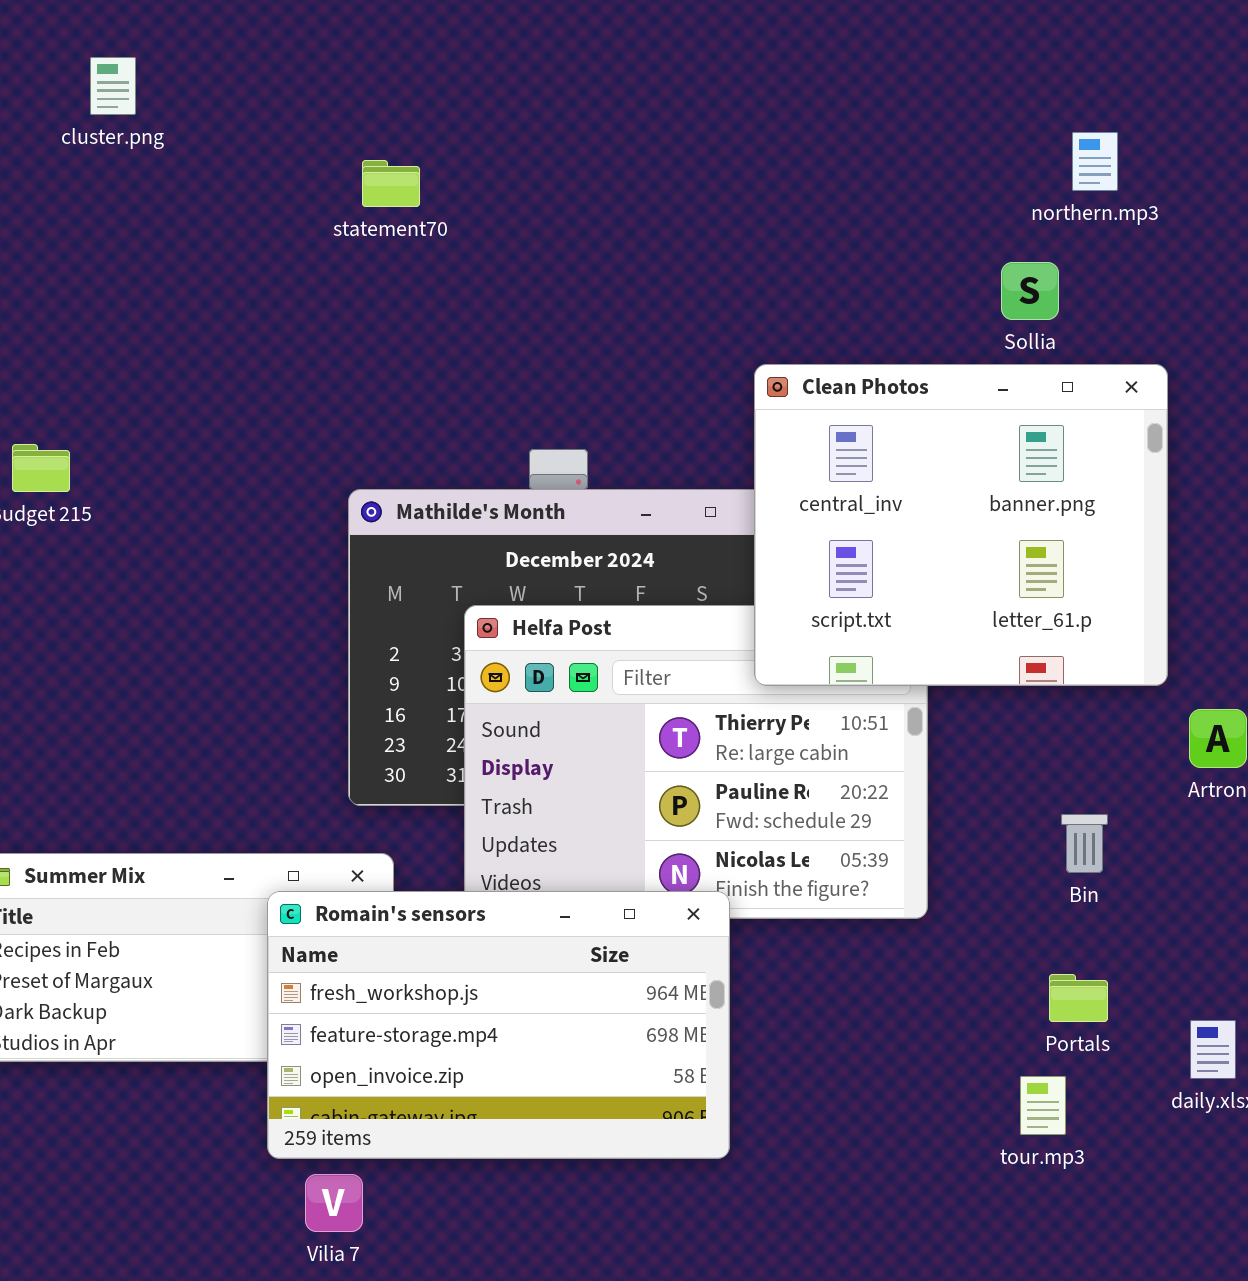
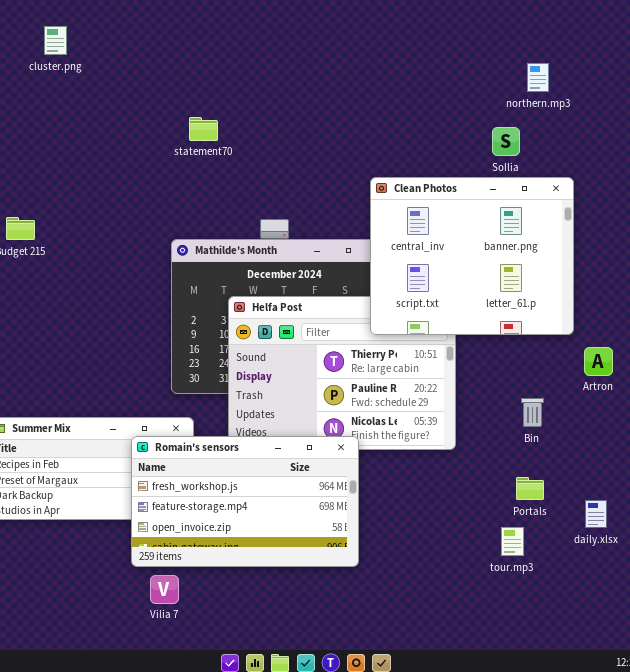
statement70: [362,160,420,207] -> [189,117,218,141], moved

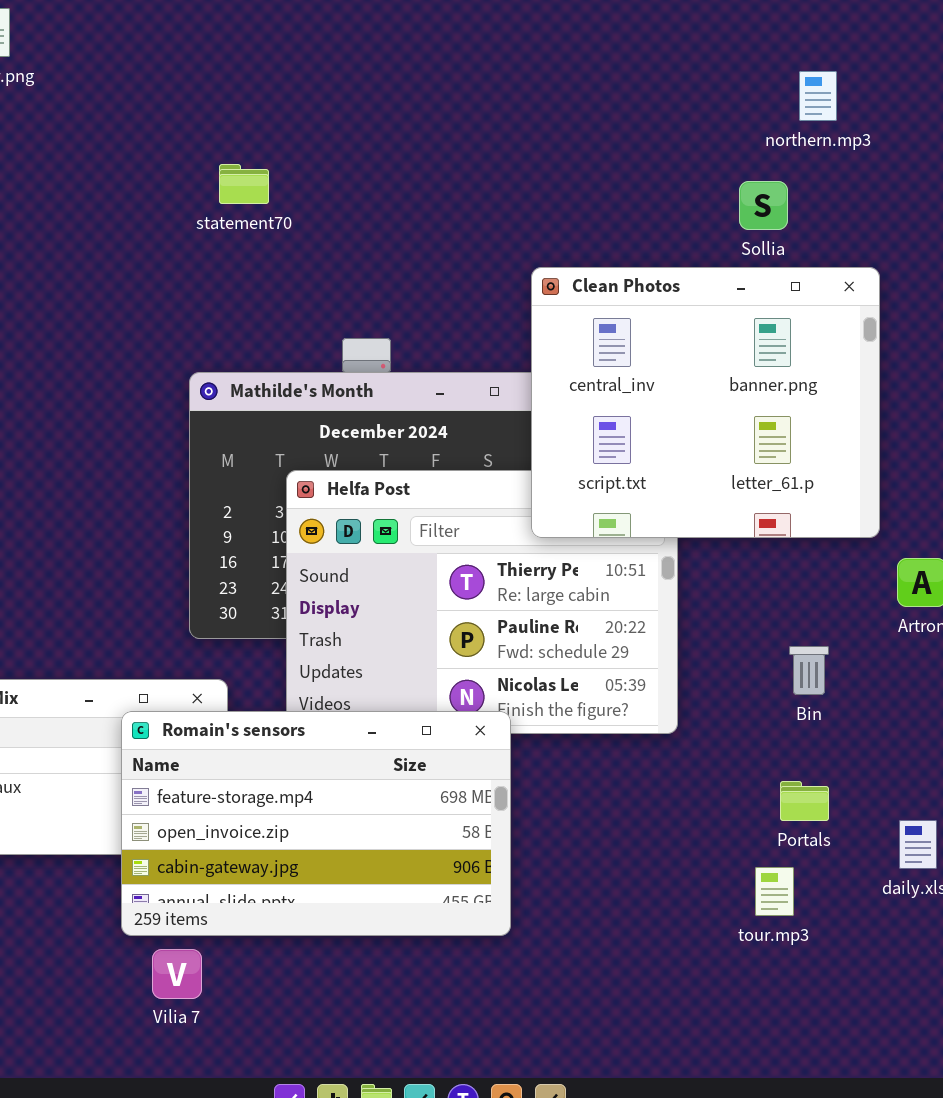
Romain's sensors: [131,436,359,567] -> [121,711,511,936], scrolled down 1 row

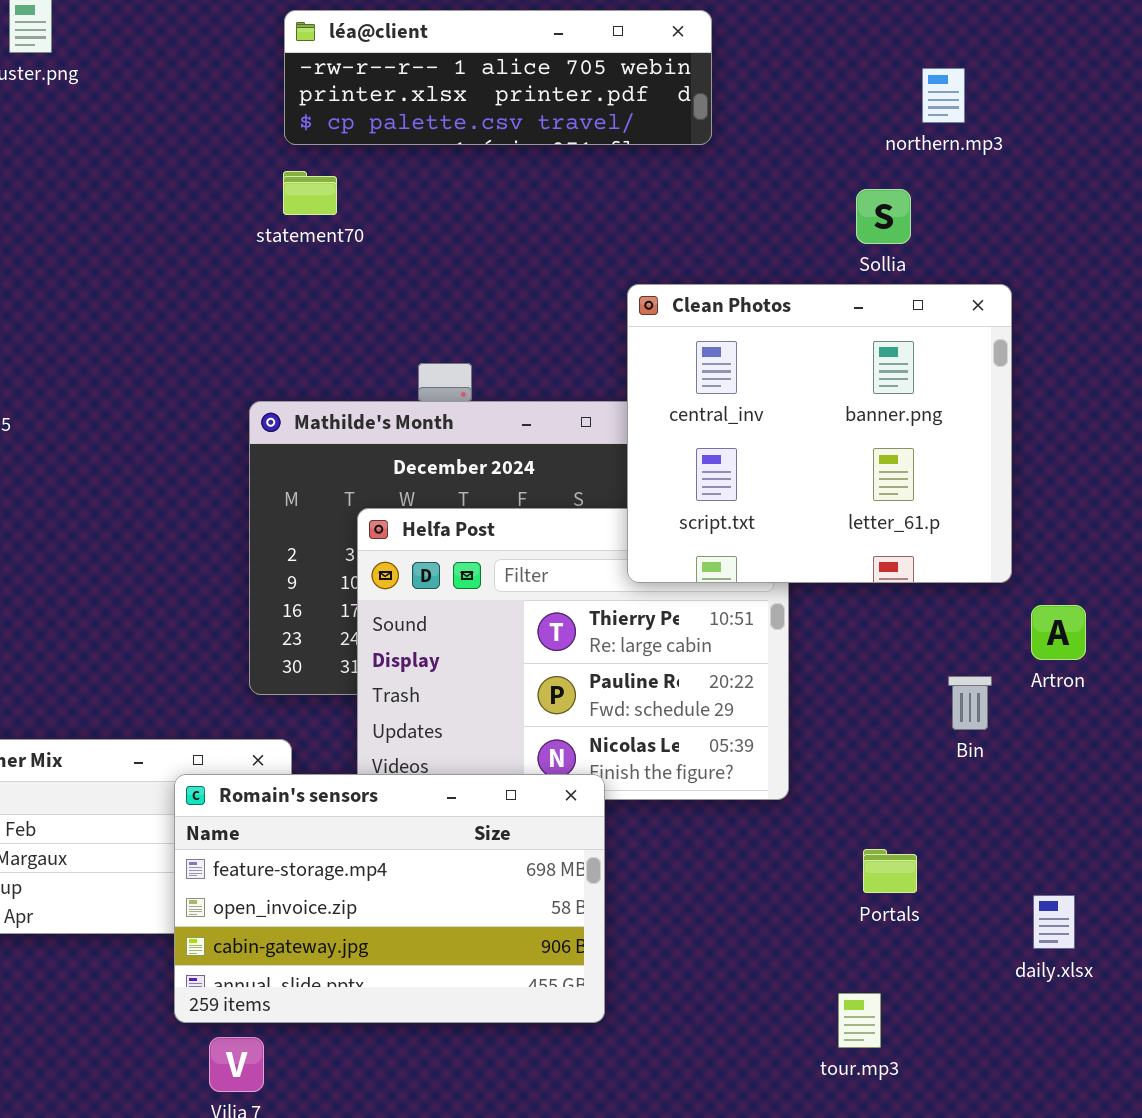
léa@client: none -> [284,10,712,145], opened
Bin: [789,646,829,695] -> [948,676,992,730], moved
Portals: [780,781,829,821] -> [863,849,917,893], moved
tour.mp3: [755,867,794,916] -> [838,993,881,1048], moved

